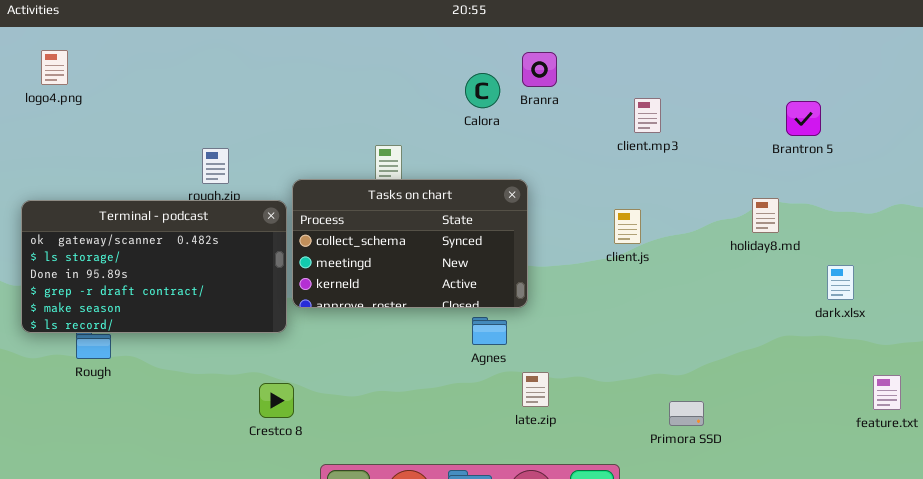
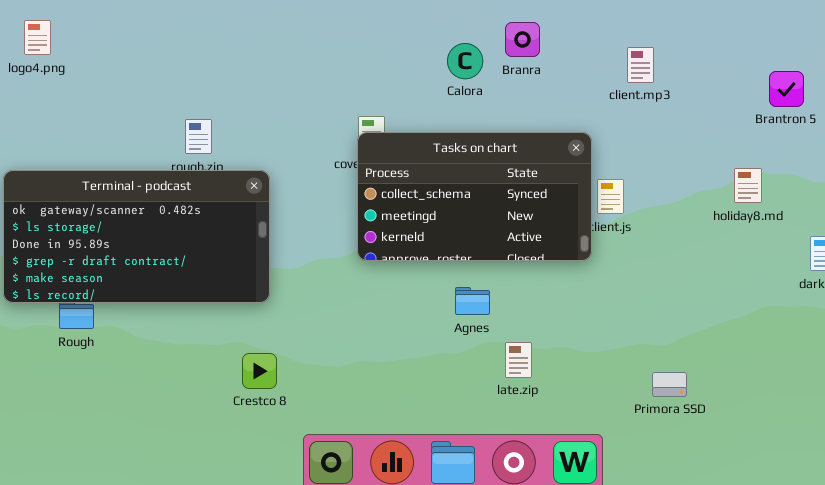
client.mp3: [634,98,661,133] -> [627,47,654,83], moved
Tasks on chart: [292,179,528,308] -> [357,132,592,261], moved

